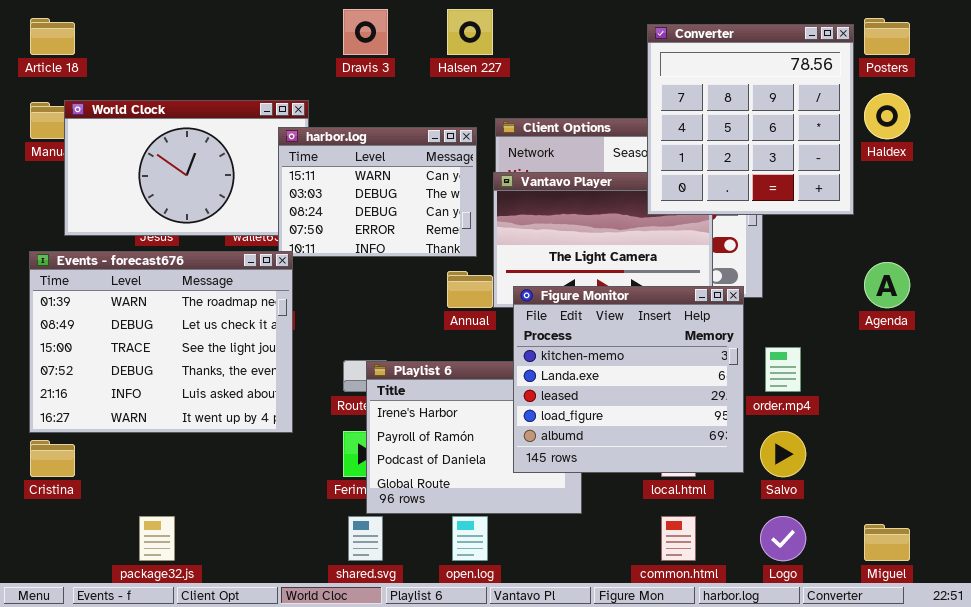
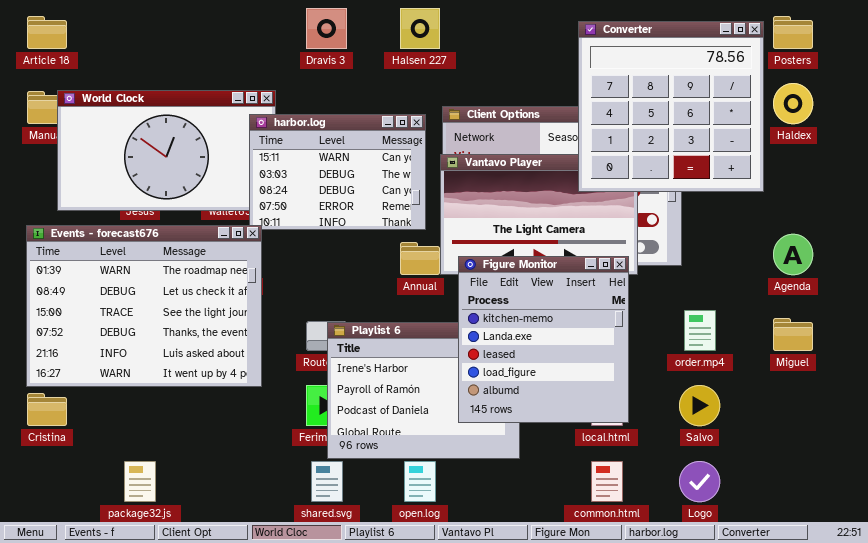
Figure Monitor: [513,286,744,473] -> [458,256,629,423], resized
Miguel: [864,524,910,561] -> [773,318,813,351], moved

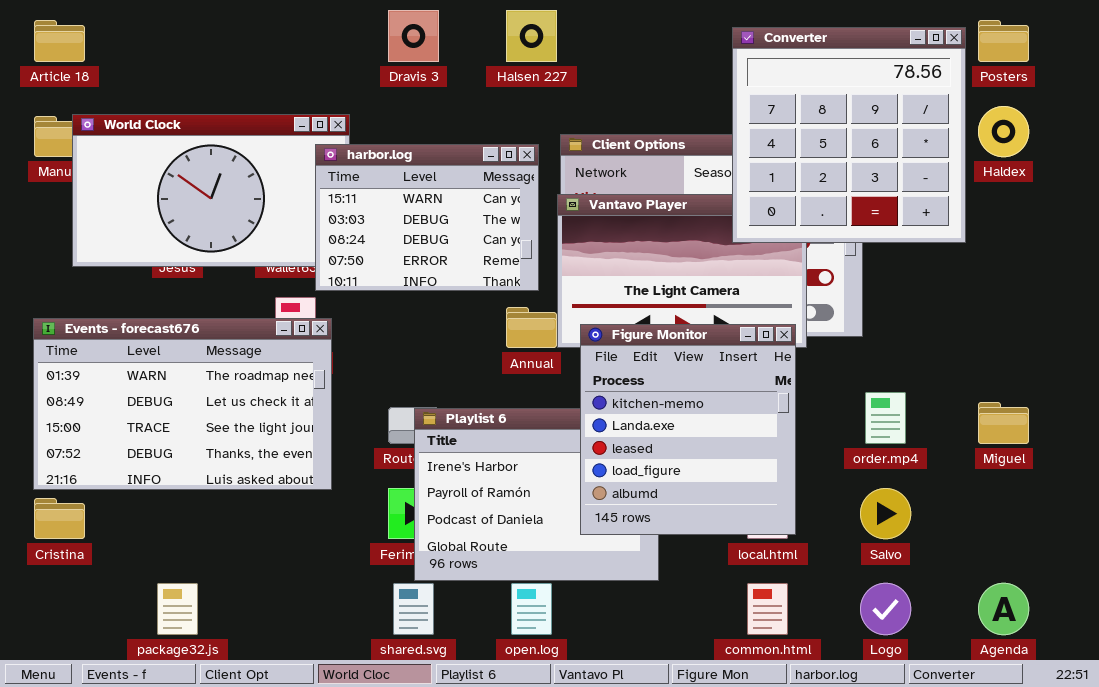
Events - forecast676: [26,225,262,387] -> [33,318,332,490], resized
Agenda: [773,234,813,275] -> [978,583,1029,635], moved

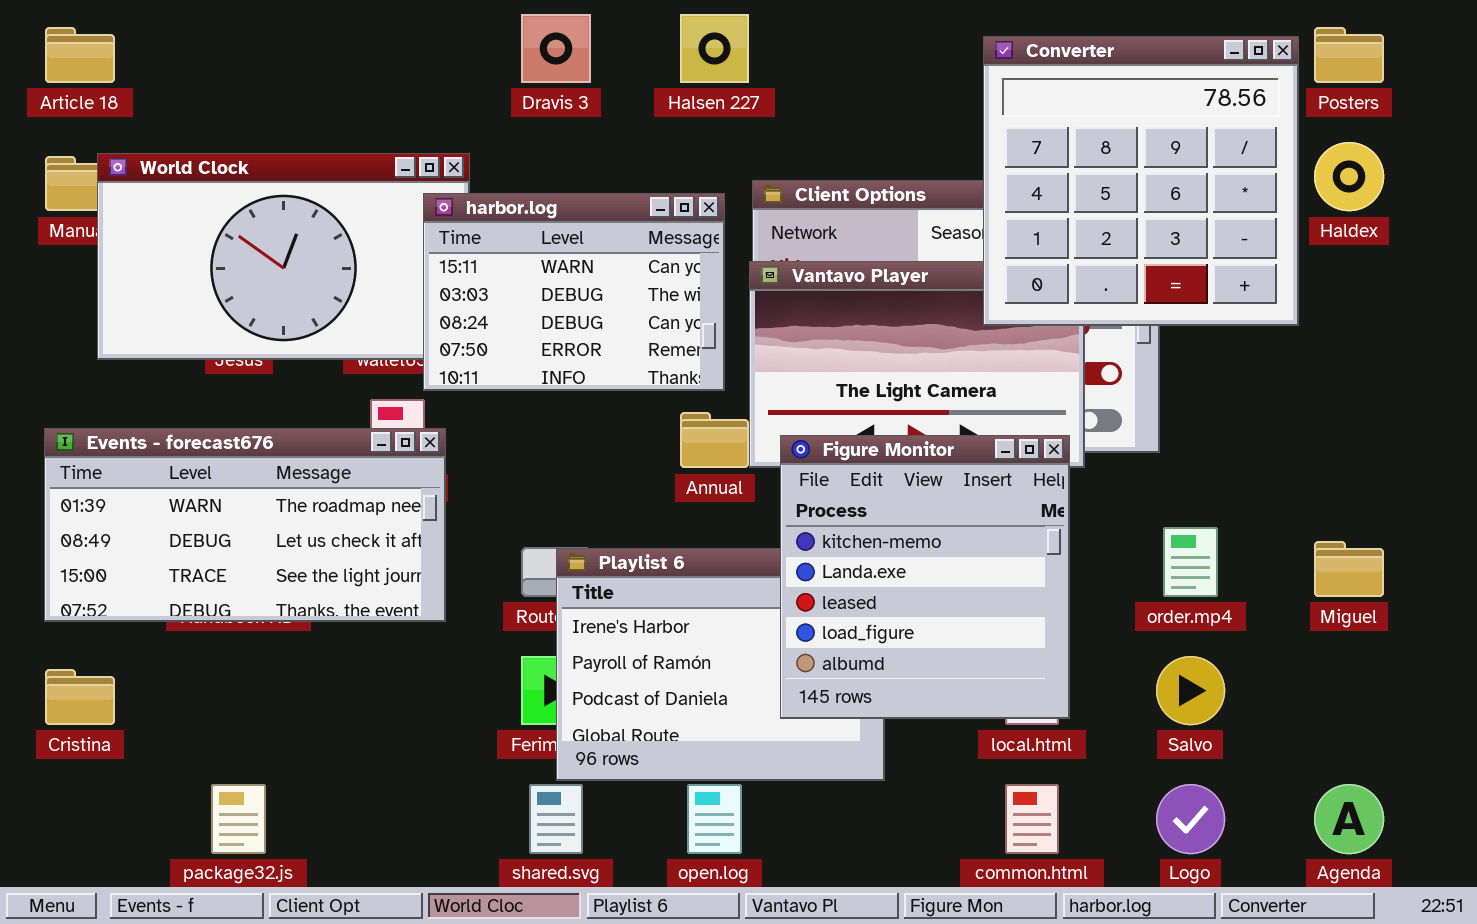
Events - forecast676: [33,318,332,490] -> [44,428,446,622], resized

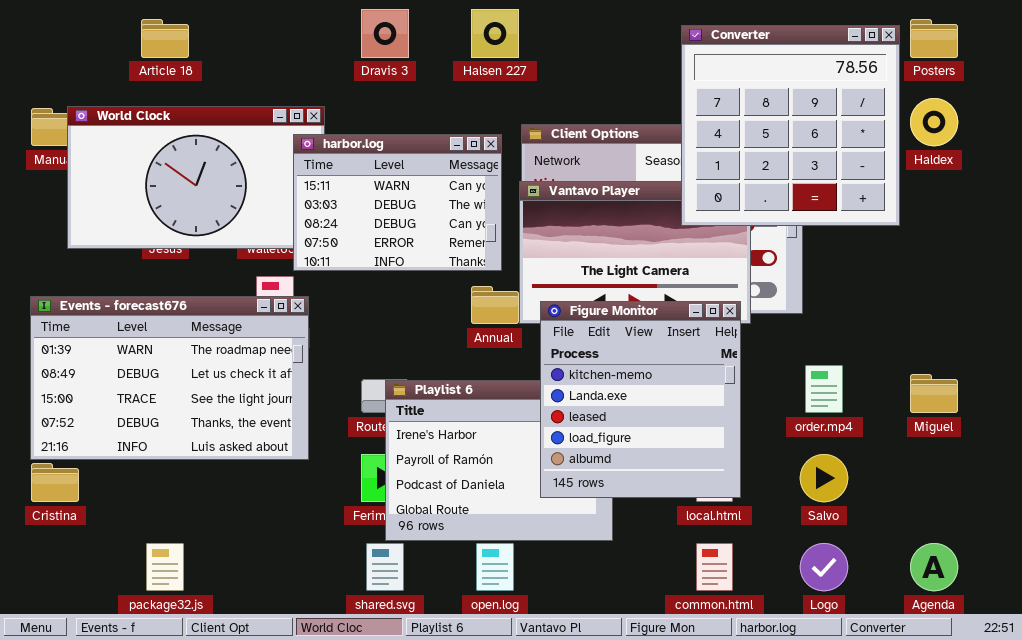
Article 18: [45,27,115,83] -> [141,19,189,58], moved
Events - forecast676: [44,428,446,622] -> [30,296,309,460], resized

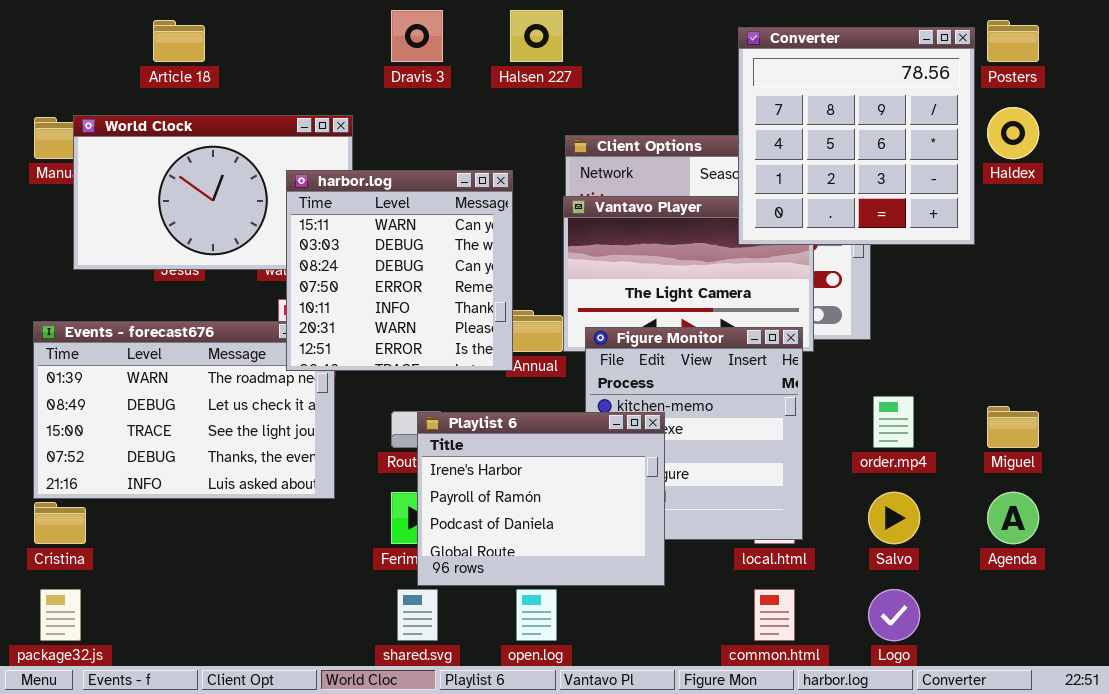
harbor.log: [293,134,502,271] -> [286,170,513,371], moved, resized
Playlist 6: [385,380,613,541] -> [417,412,665,586], raised
package32.js: [146,543,184,591] -> [40,589,81,641], moved
Agenda: [910,543,958,591] -> [987,492,1039,544], moved

